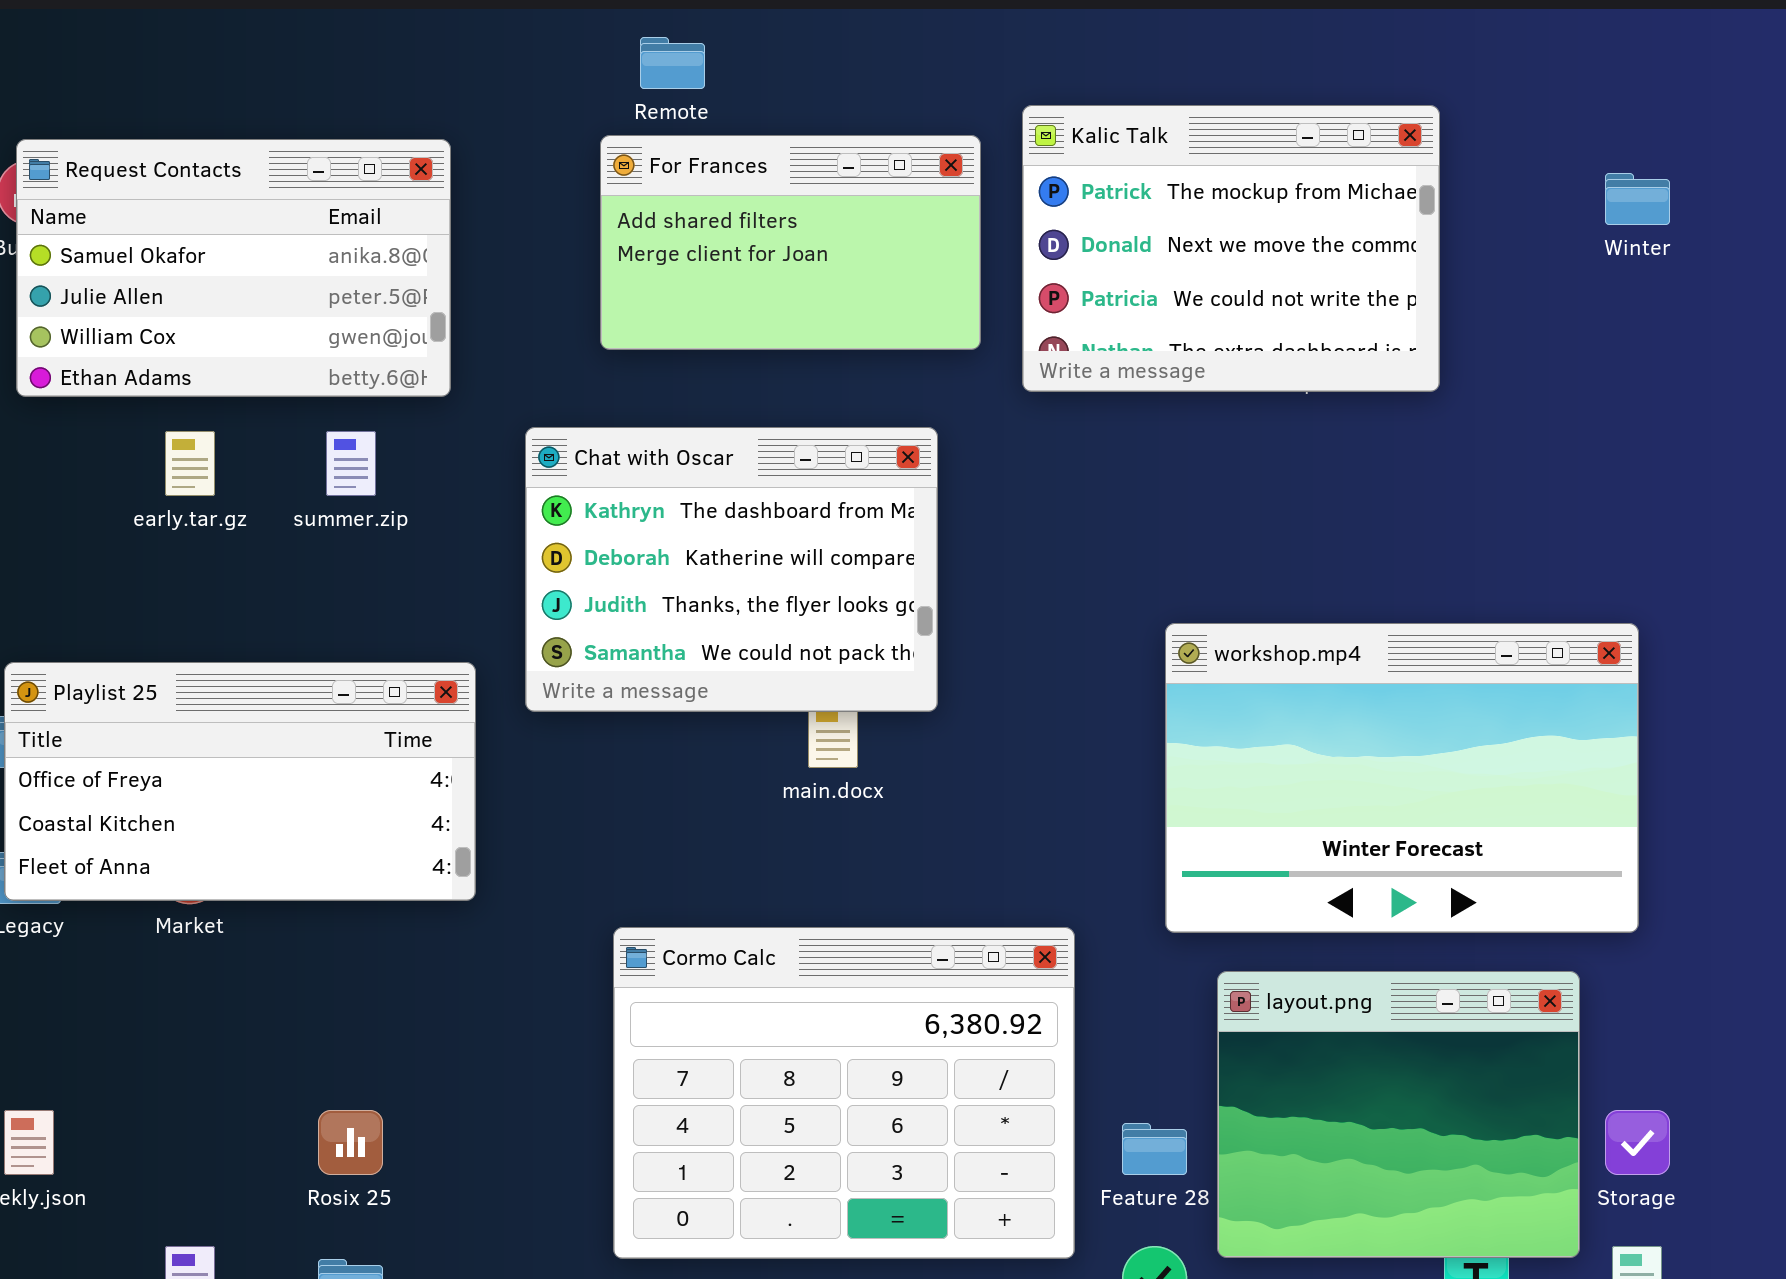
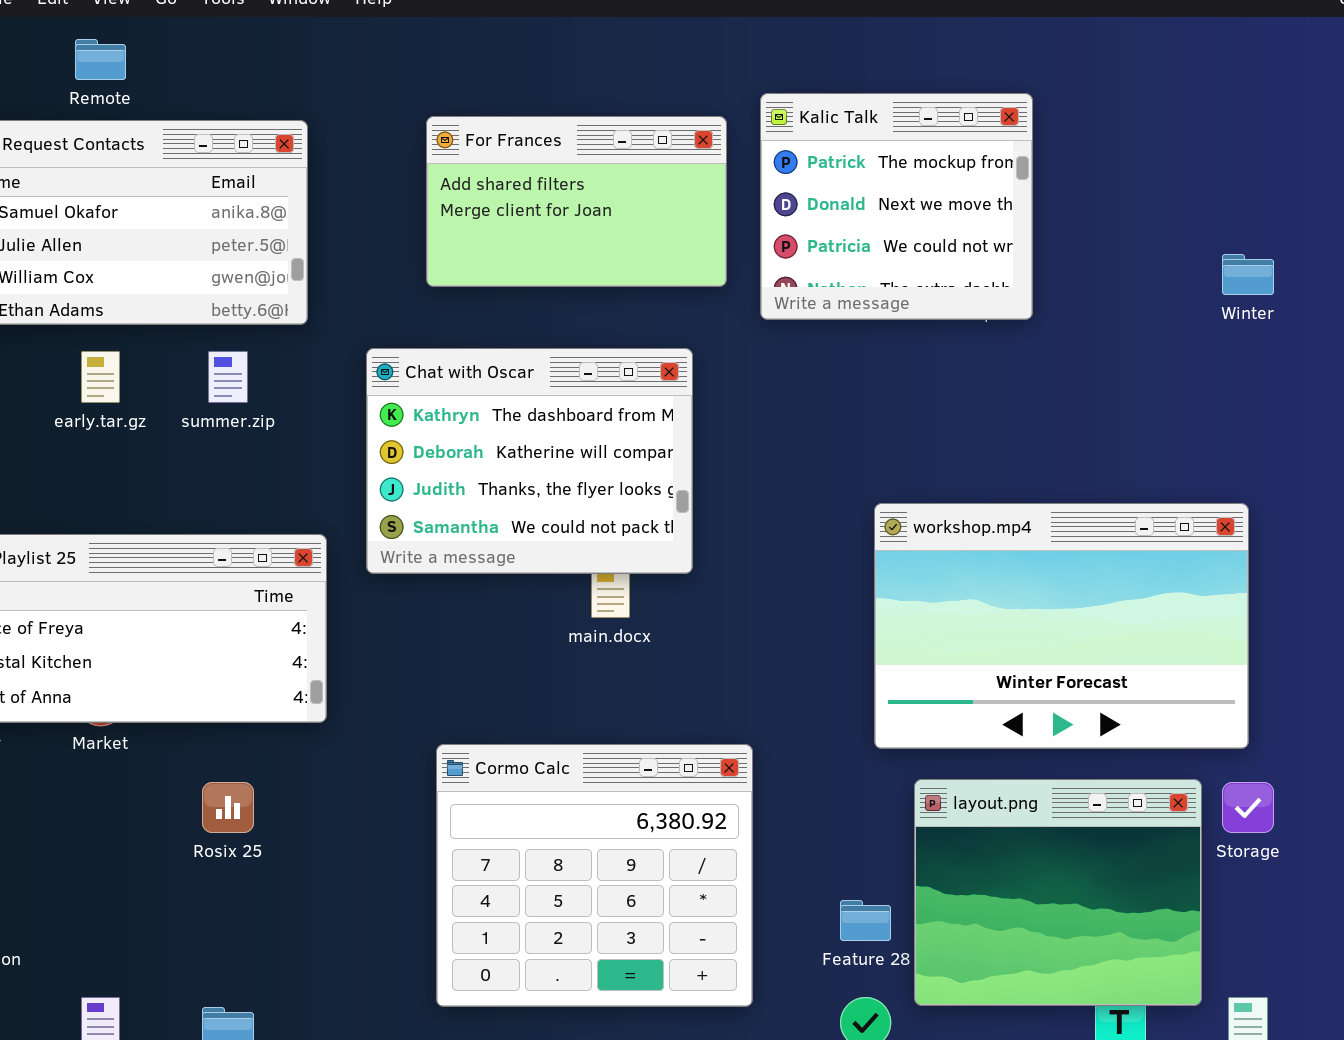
Remote: [640,37,705,89] -> [75,39,126,80], moved
Kalic Talk: [1022,105,1440,392] -> [760,93,1033,320], resized
Winter: [1605,173,1670,225] -> [1222,254,1274,295], moved
Cormo Calc: [613,927,1075,1259] -> [436,744,753,1007], resized
Rosix 25: [318,1110,383,1175] -> [202,782,254,833], moved
Storage: [1605,1110,1670,1175] -> [1222,782,1274,833], moved

